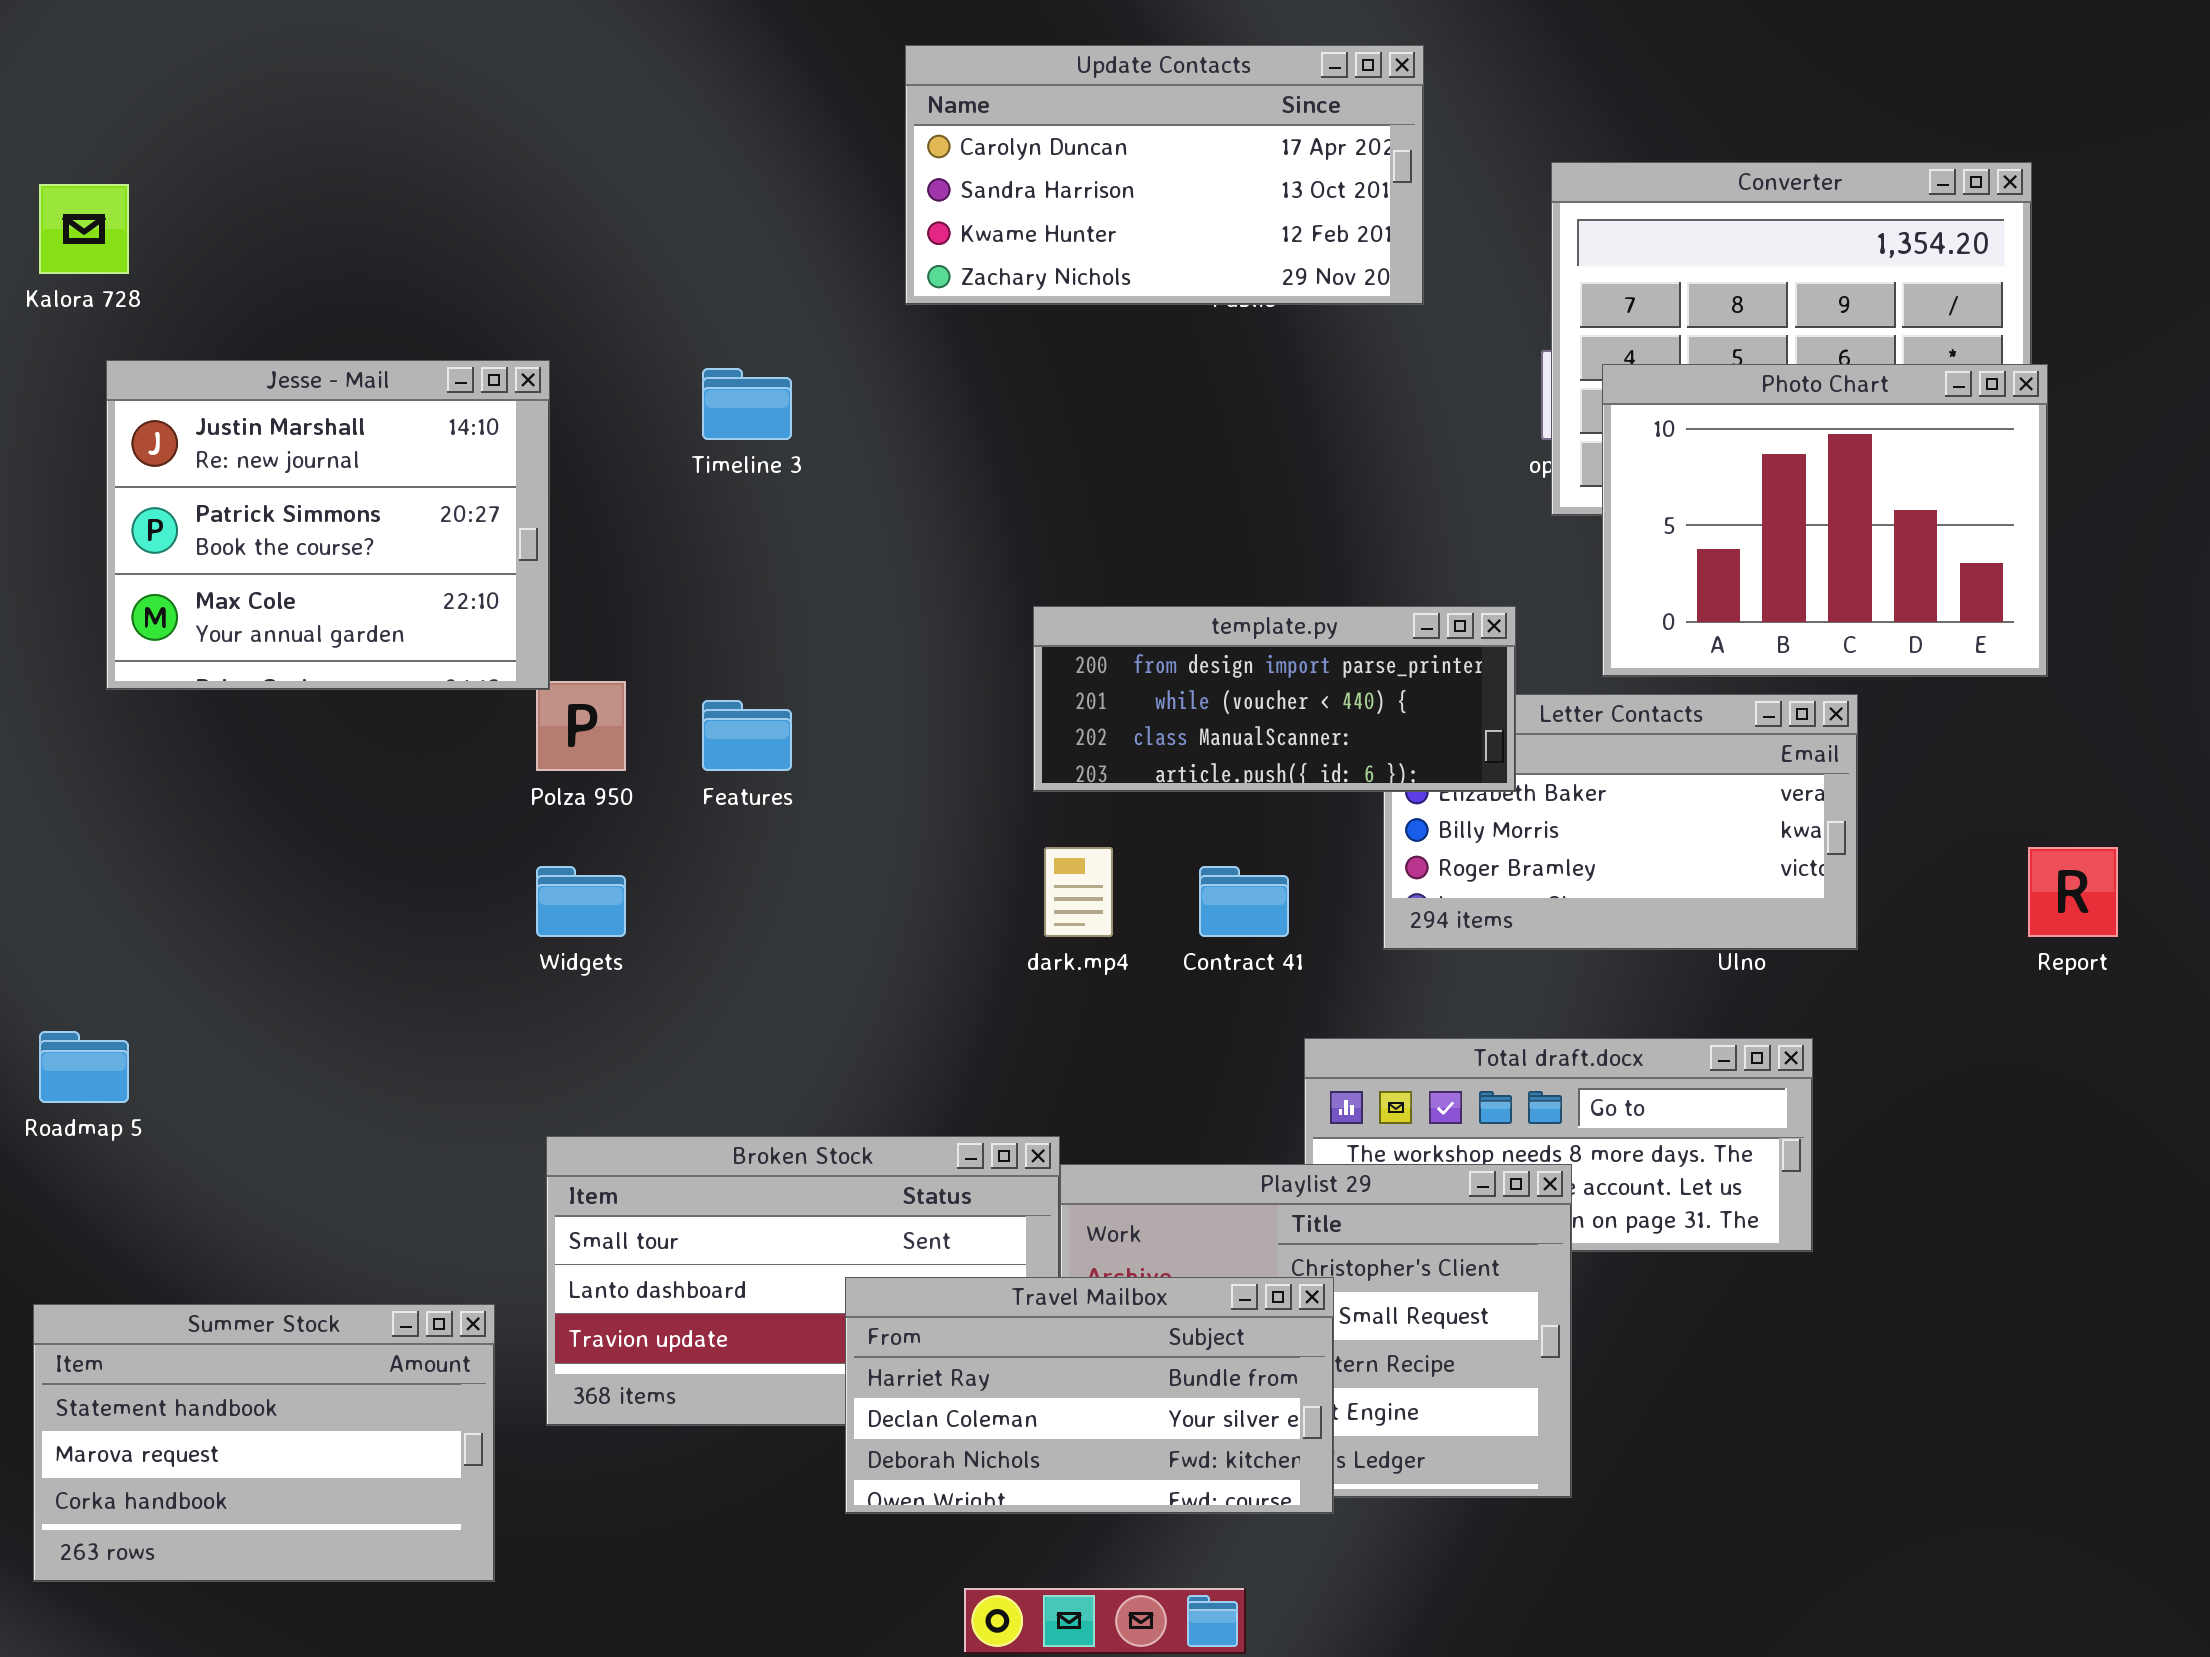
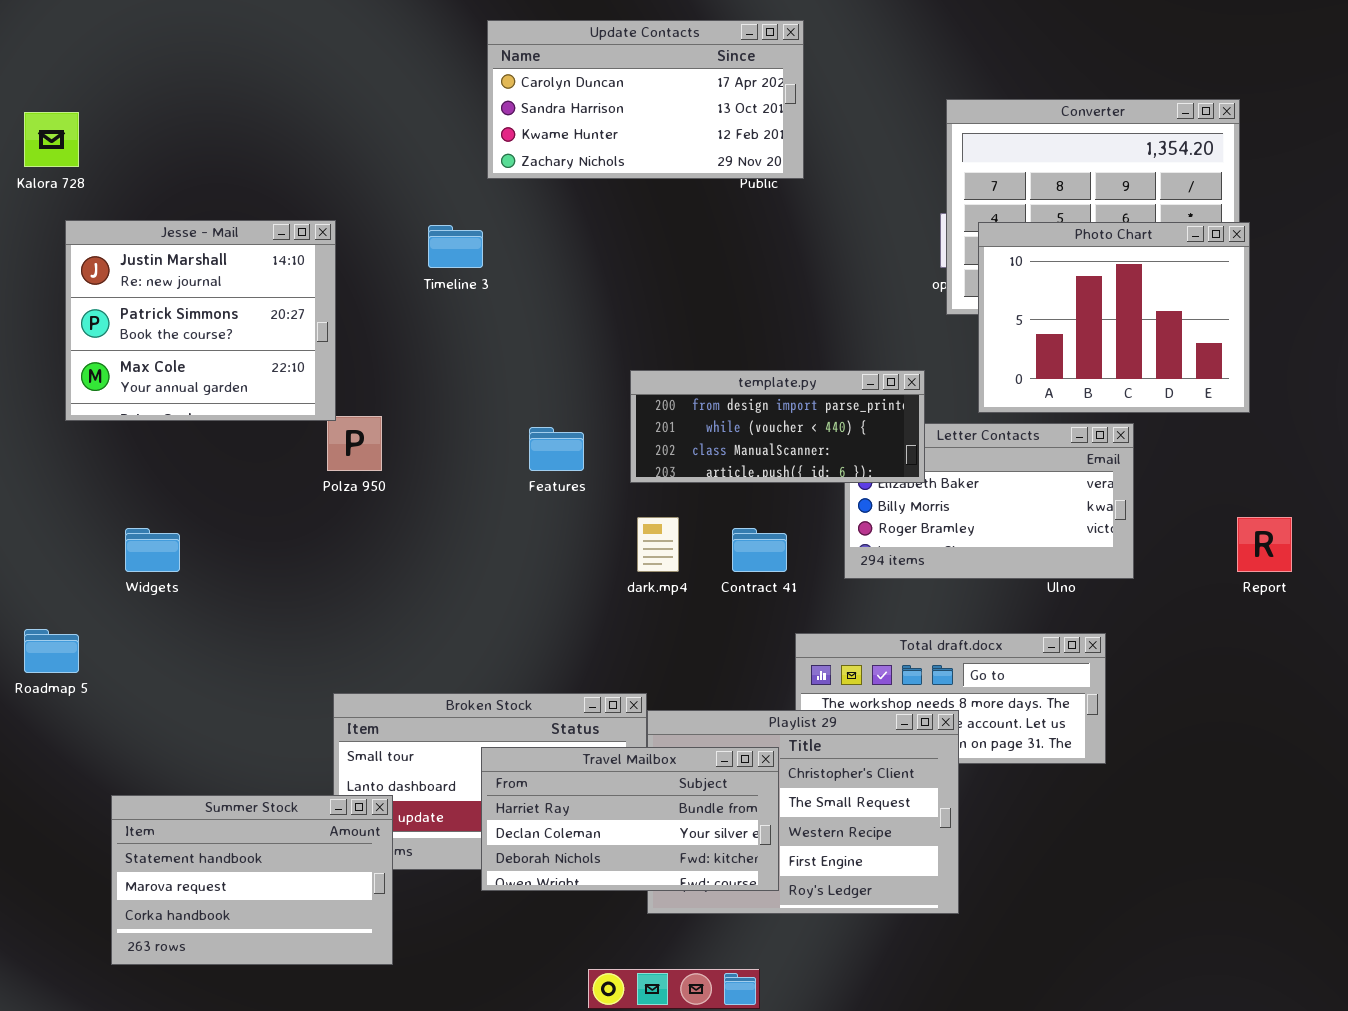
Update Contacts: [905,45,1424,305] -> [487,20,804,179], moved
Features: [702,700,792,771] -> [529,427,584,471], moved
Widgets: [536,866,626,937] -> [125,528,180,572], moved
Travel Mailbox: [845,1277,1334,1514] -> [481,747,779,891], moved
Summer Stock: [33,1304,495,1582] -> [111,795,393,965], moved

